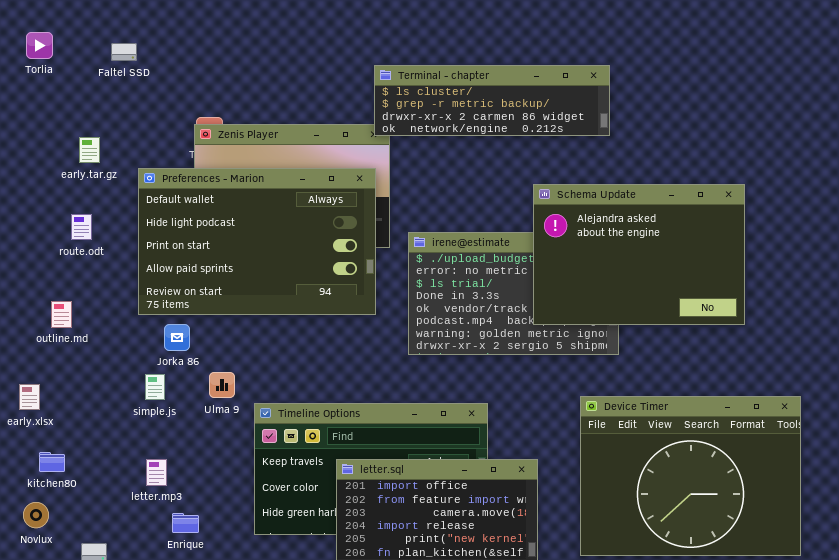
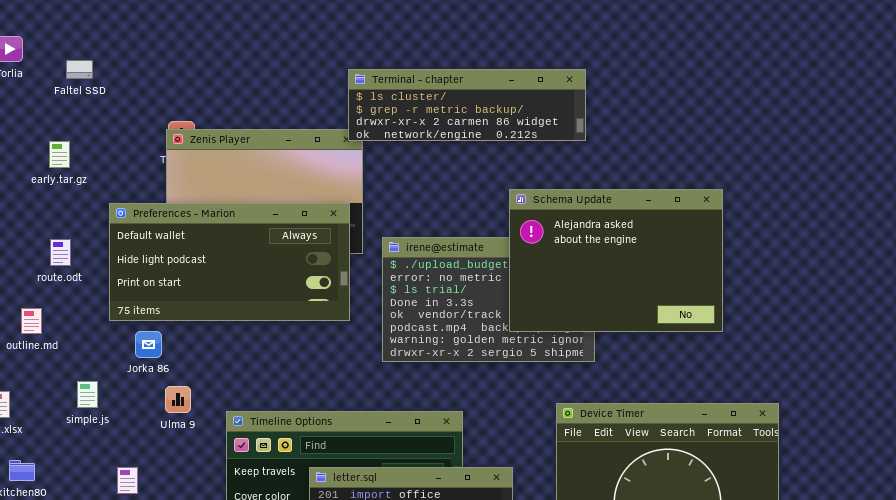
Faltel SSD: [111,43,137,61] -> [66,60,93,79], moved
Preferences - Marion: [138,168,376,315] -> [109,203,350,321], resized
route.odt: [71,214,92,240] -> [50,239,71,266], moved
Ulma 9: [209,372,235,398] -> [165,386,191,413], moved
simple.js: [145,374,165,400] -> [77,381,98,408], moved

